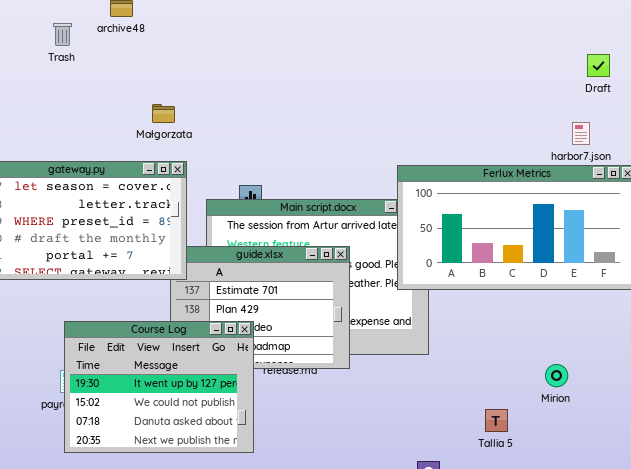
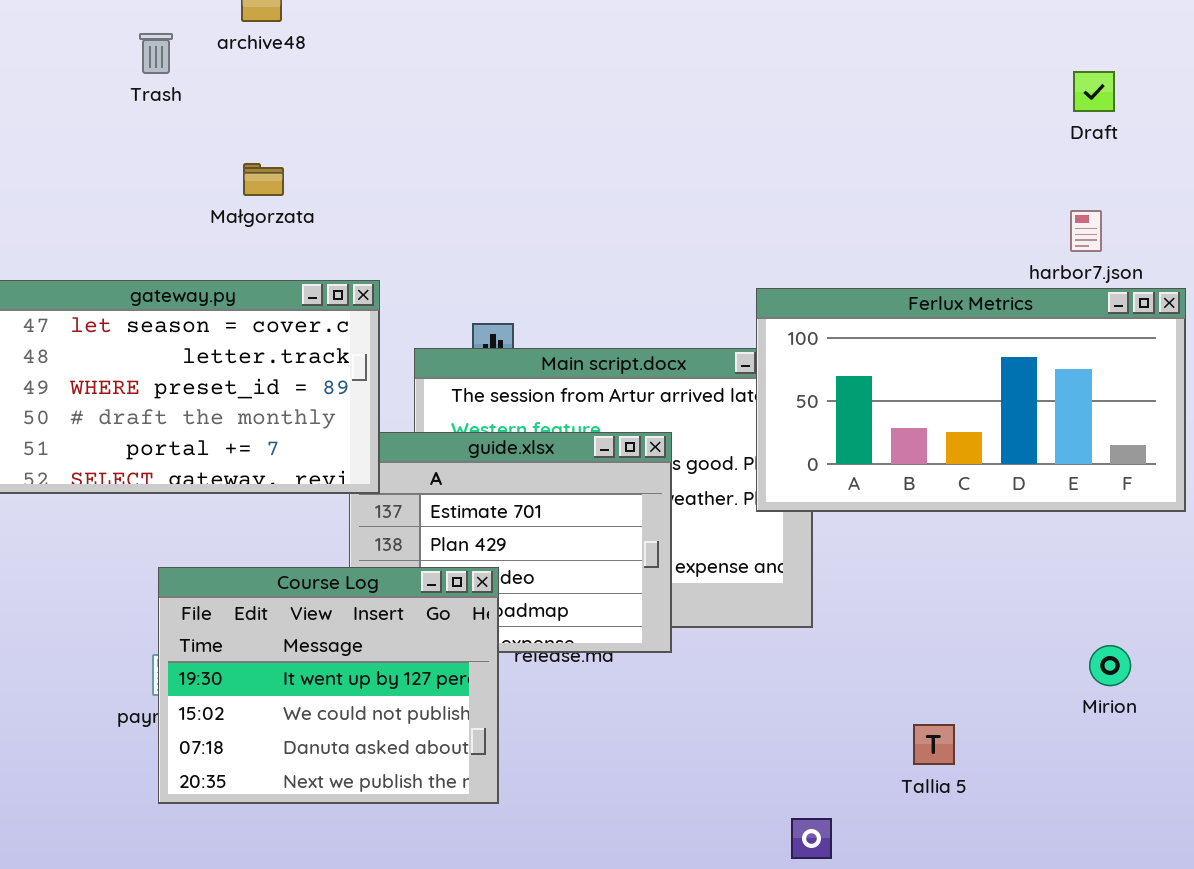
Draft: [587,54,610,77] -> [1073,71,1115,112], moved
Małgorzata: [152,104,175,123] -> [243,163,284,196], moved
Mirion: [545,364,568,387] -> [1089,645,1131,686], moved

